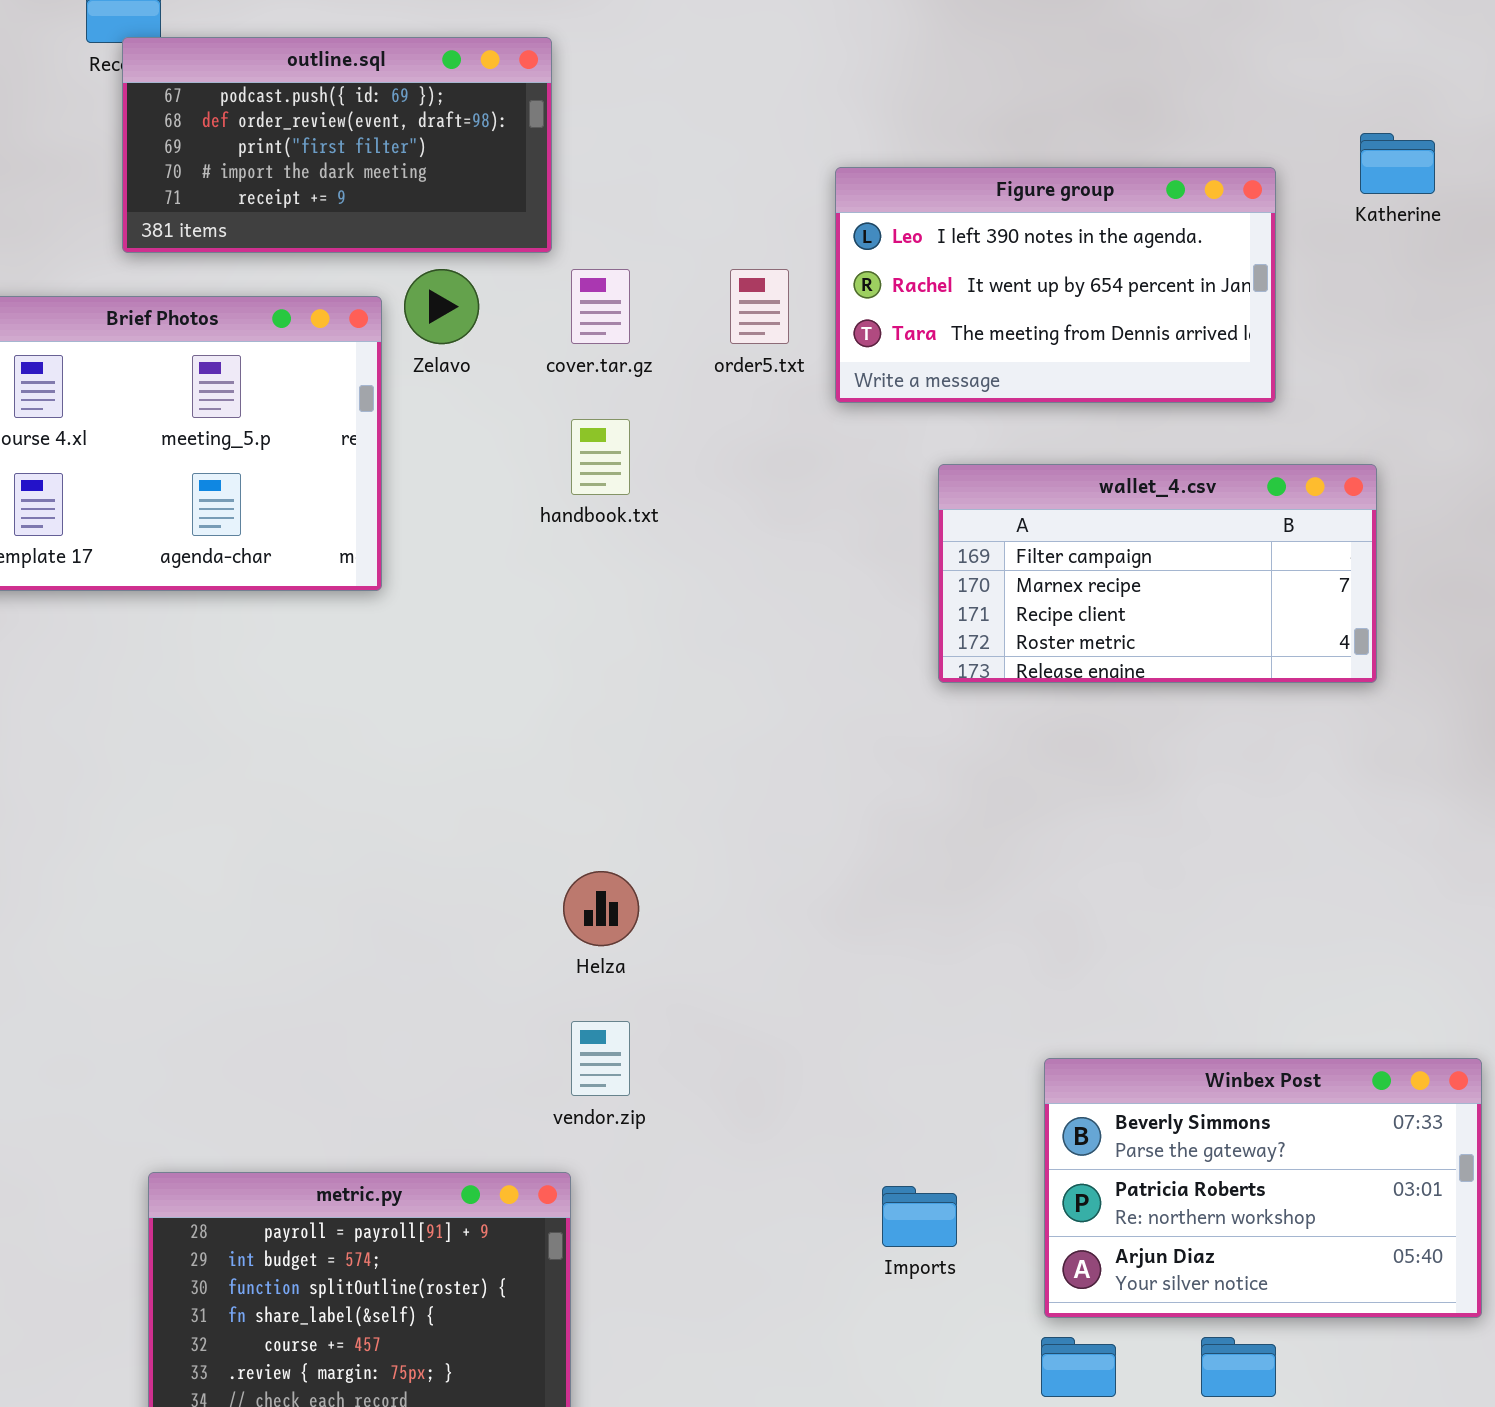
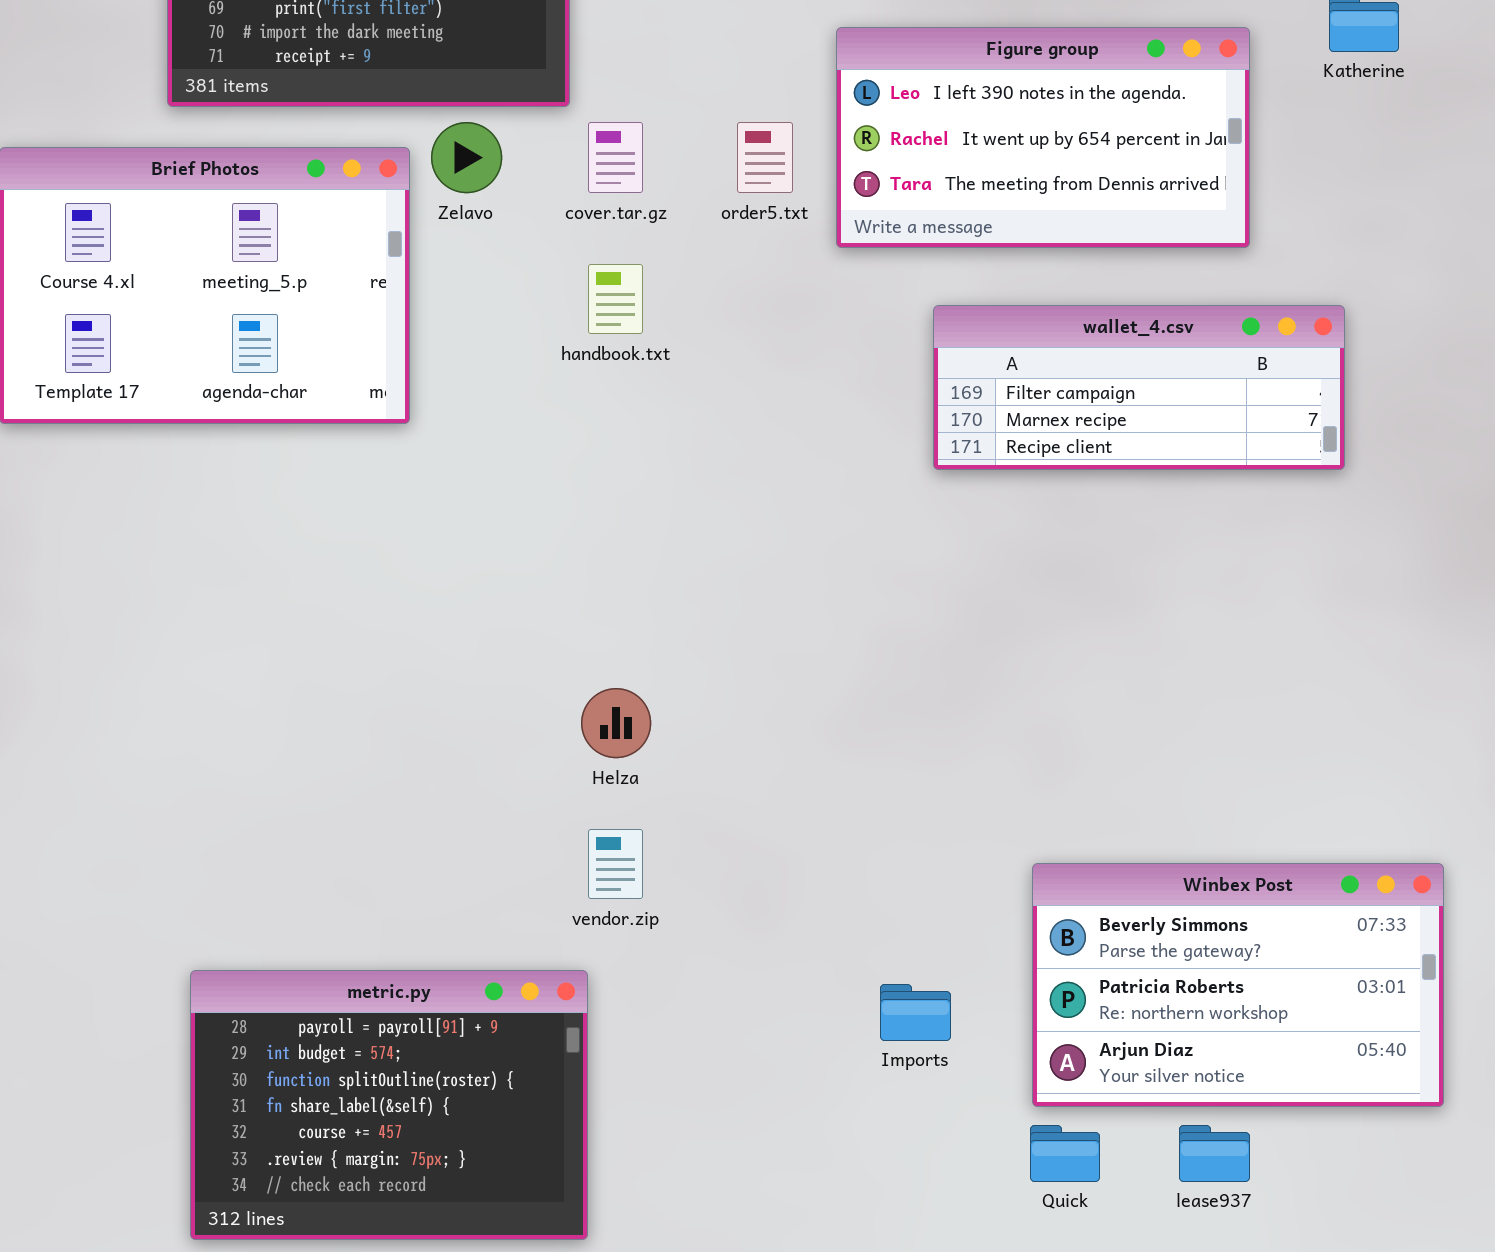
wallet_4.csv: [938,464,1377,683] -> [933,305,1345,470], resized

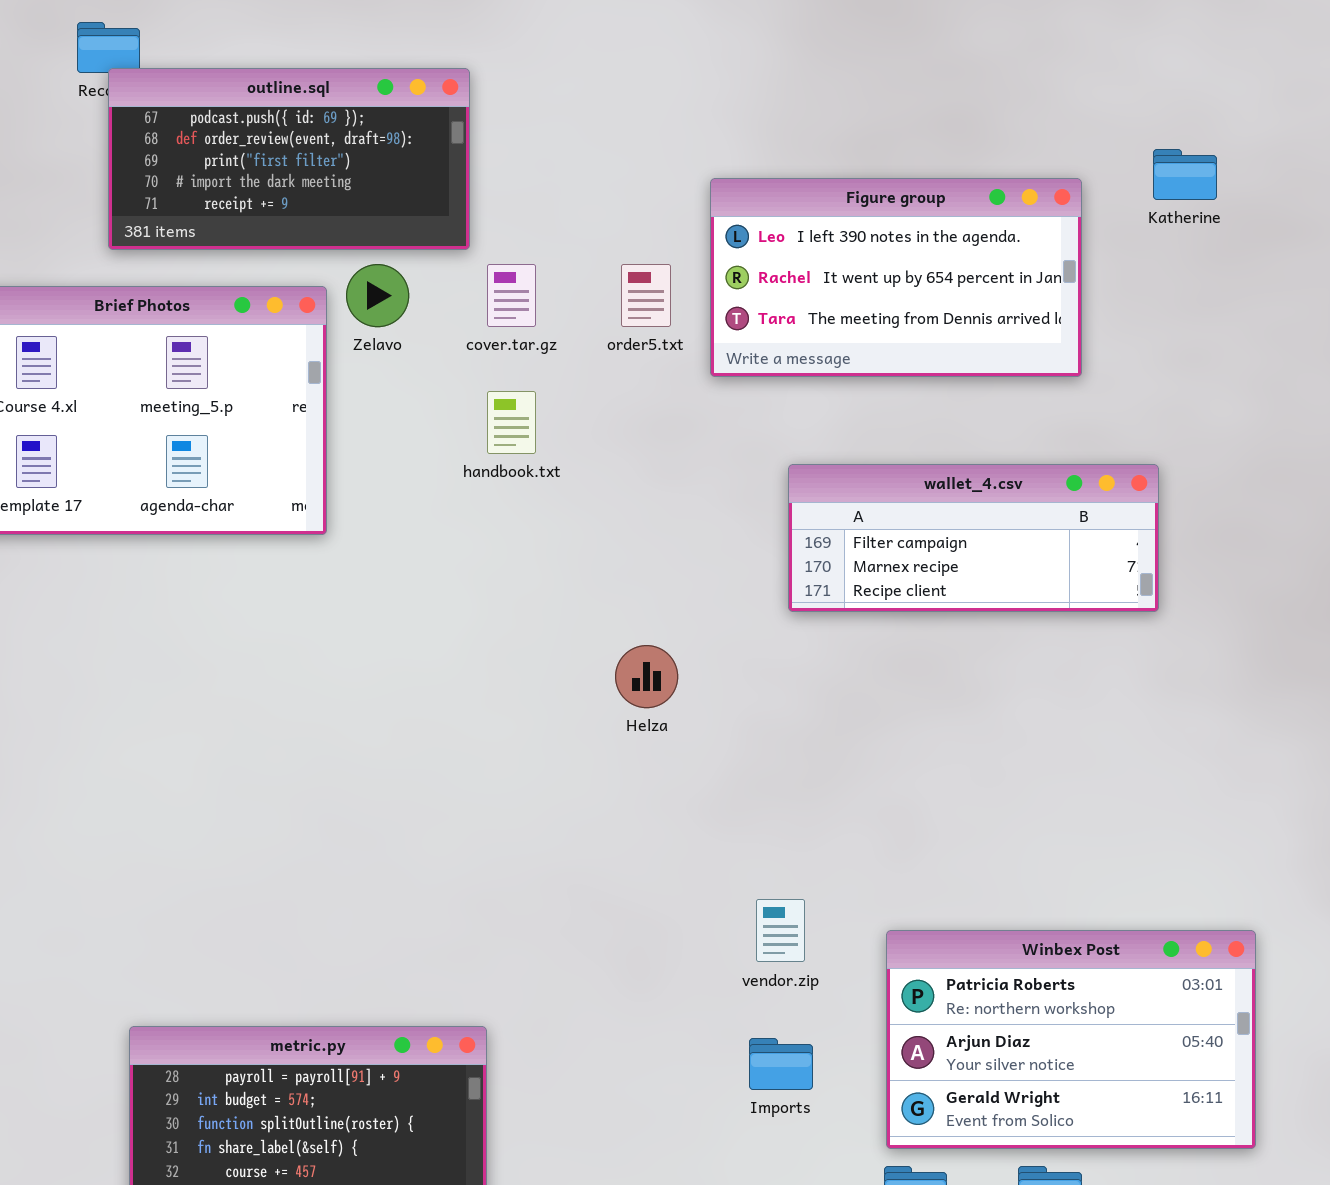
wallet_4.csv: [933,305,1345,470] -> [788,464,1159,612], moved
Helza: [581,688,651,758] -> [615,645,678,708], moved
vendor.zip: [588,829,643,899] -> [756,899,805,962], moved
Winbex Post: [1032,863,1444,1107] -> [886,930,1256,1149], scrolled down 1 row

